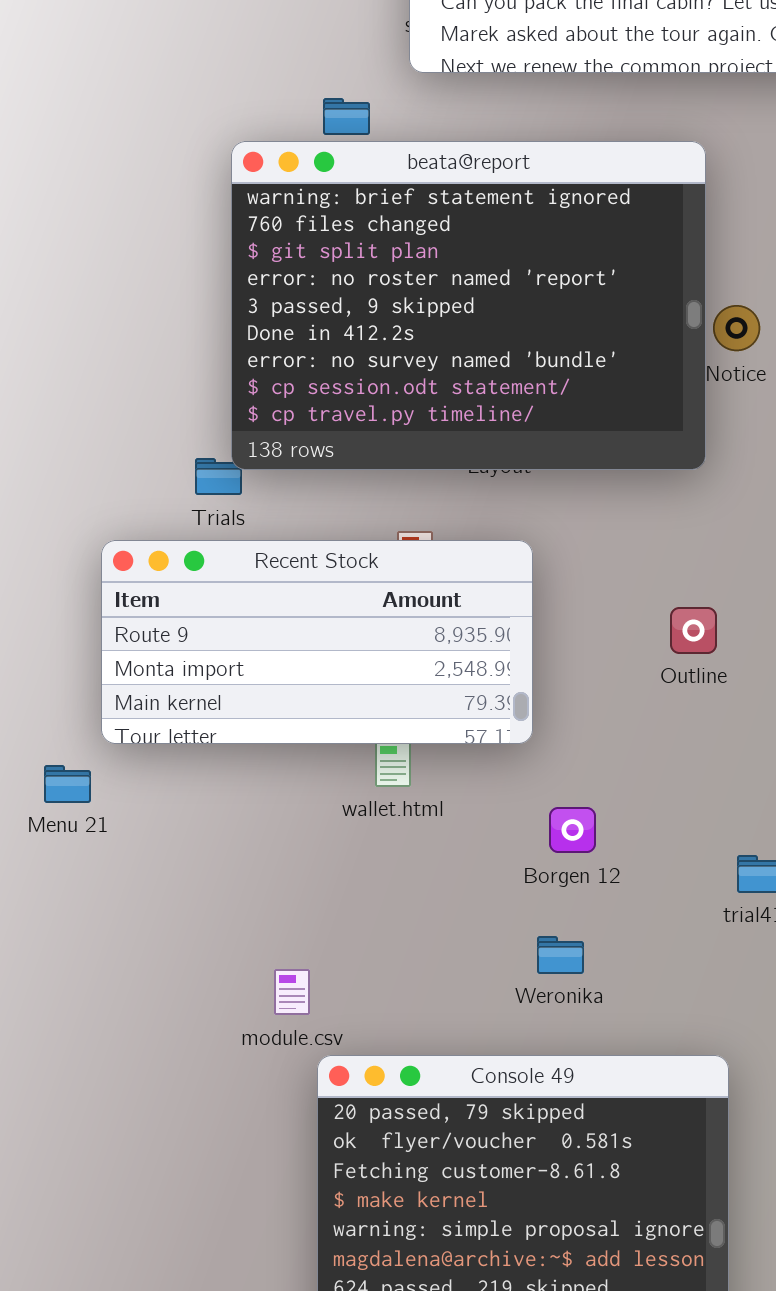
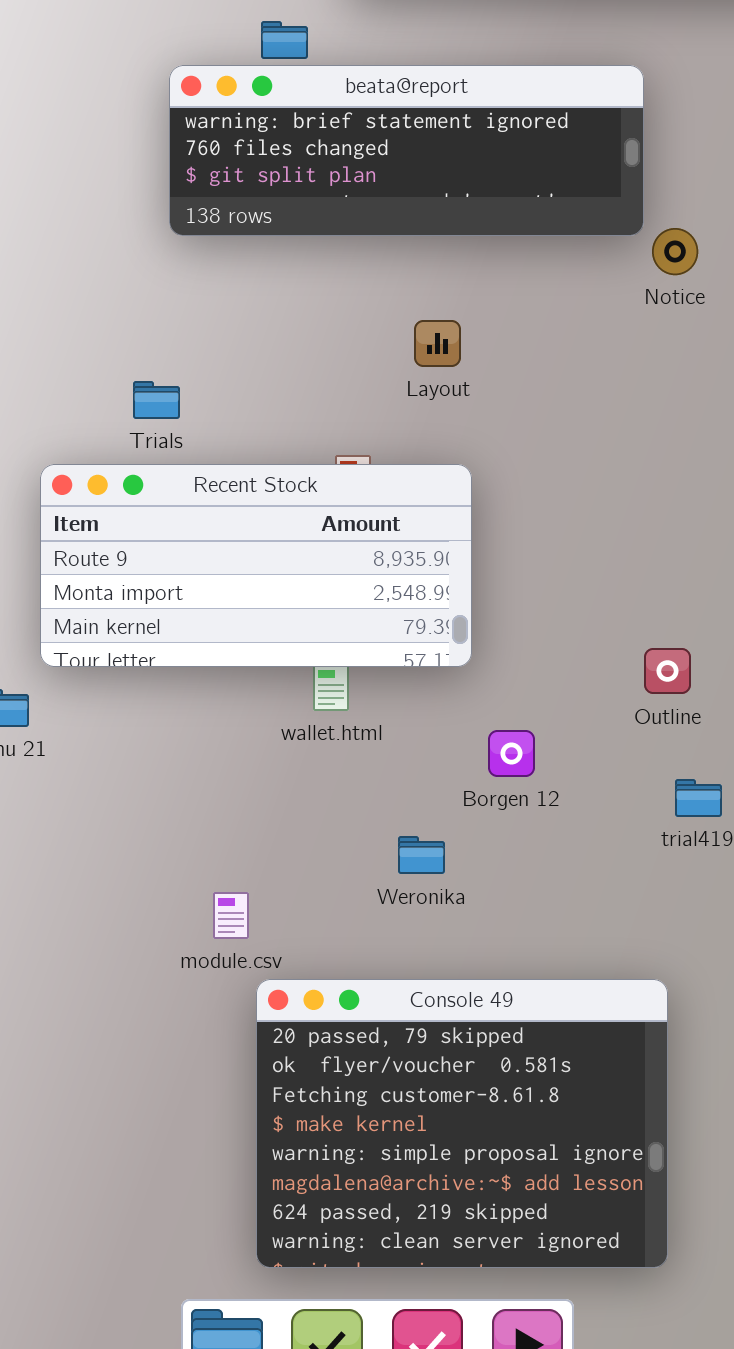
beata@report: [231,141,706,470] -> [169,65,644,236], resized
Outline: [670,607,717,654] -> [644,648,691,694], moved
Weronika: [537,936,584,974] -> [398,836,445,874], moved

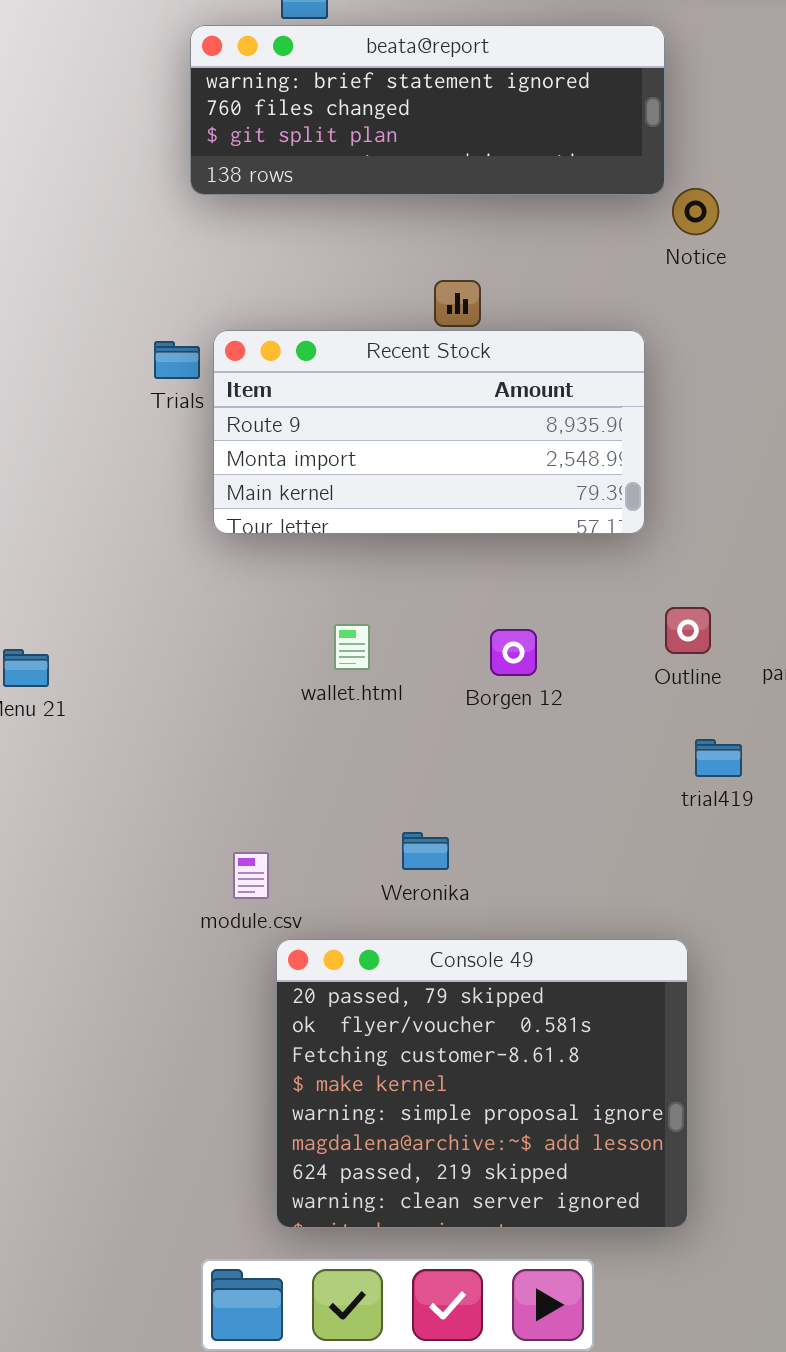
Recent Stock: [40,464,472,667] -> [213,330,645,534], moved
Borgen 12: [488,730,535,777] -> [490,629,537,676], moved
Weronika: [398,836,445,874] -> [402,832,449,870], moved

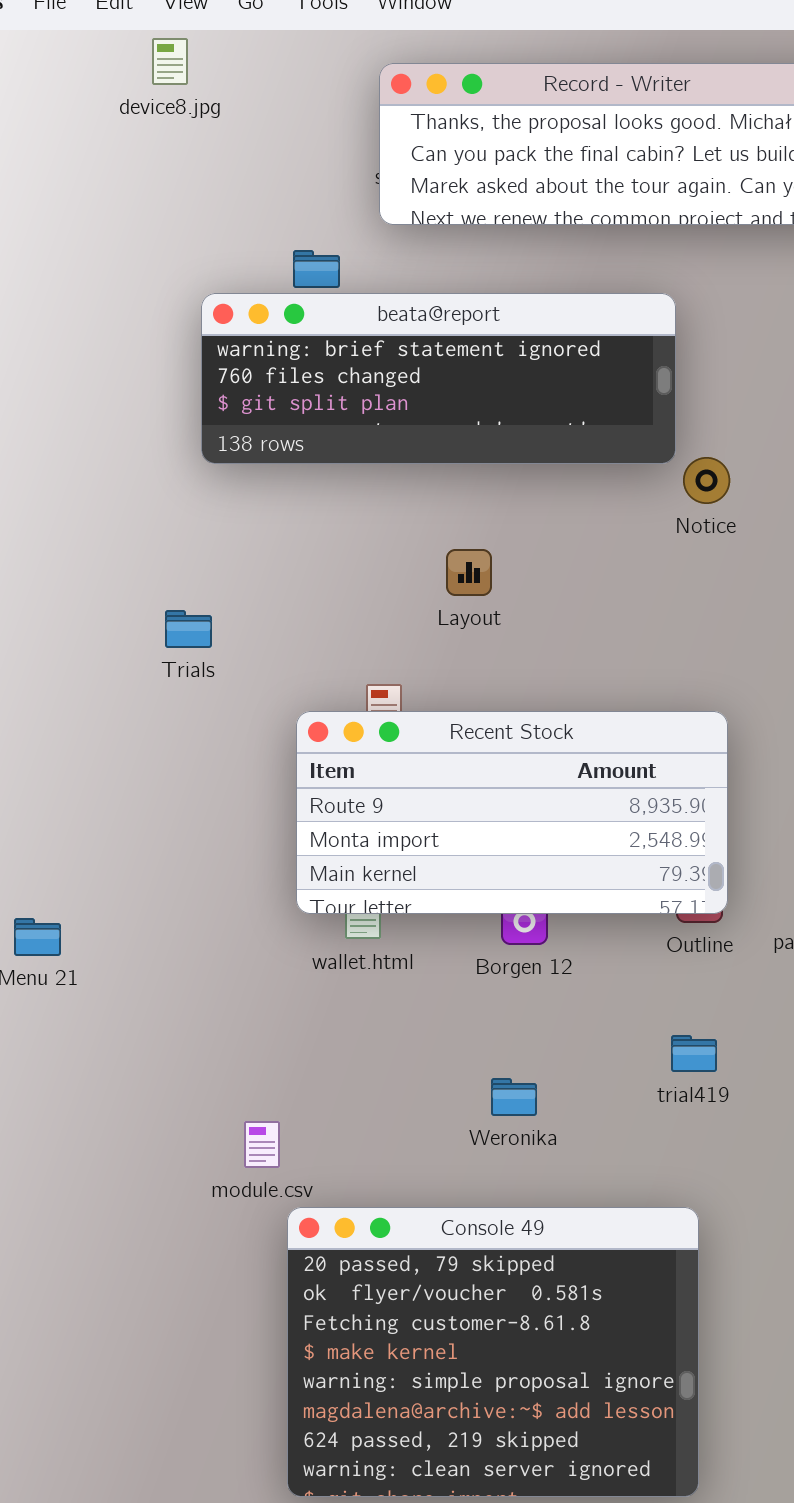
Recent Stock: [213,330,645,534] -> [296,711,728,914], moved
trial419: [695,739,742,777] -> [671,1035,717,1072], moved
Weronika: [402,832,449,870] -> [491,1078,537,1116], moved

